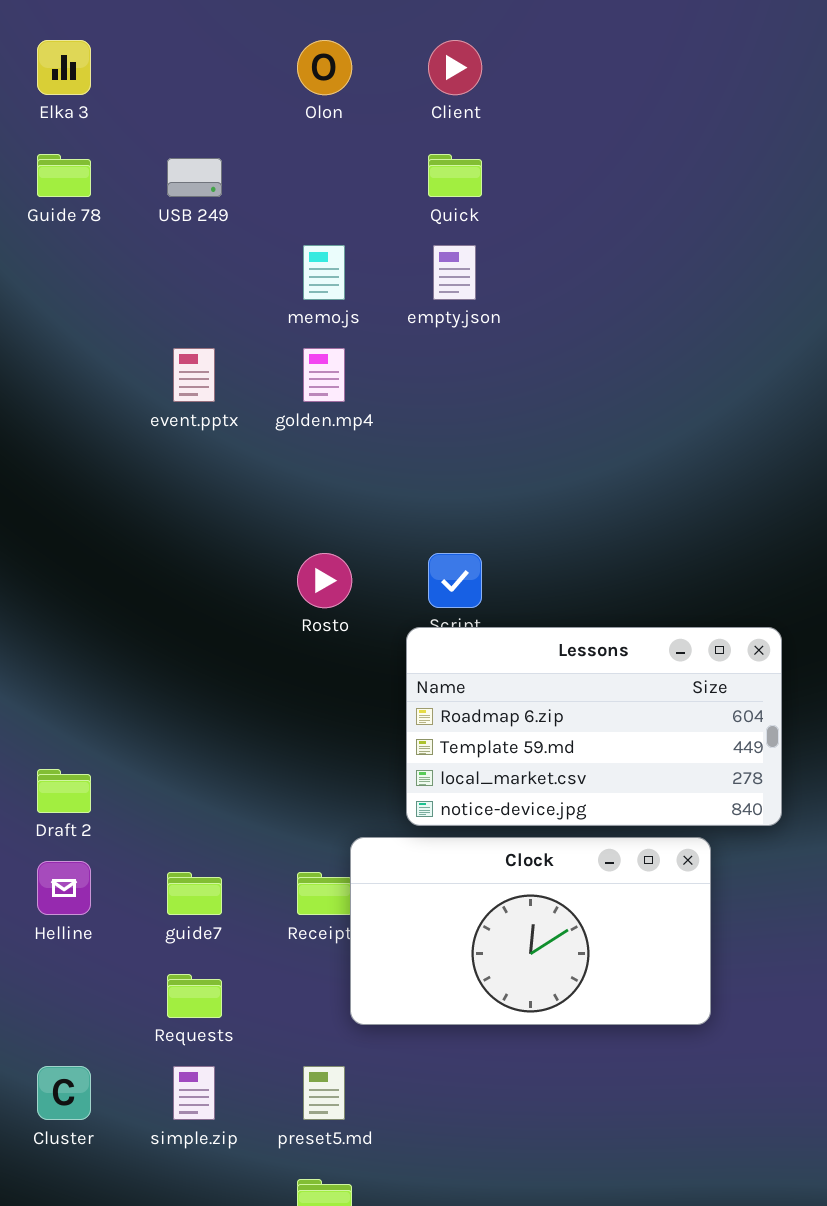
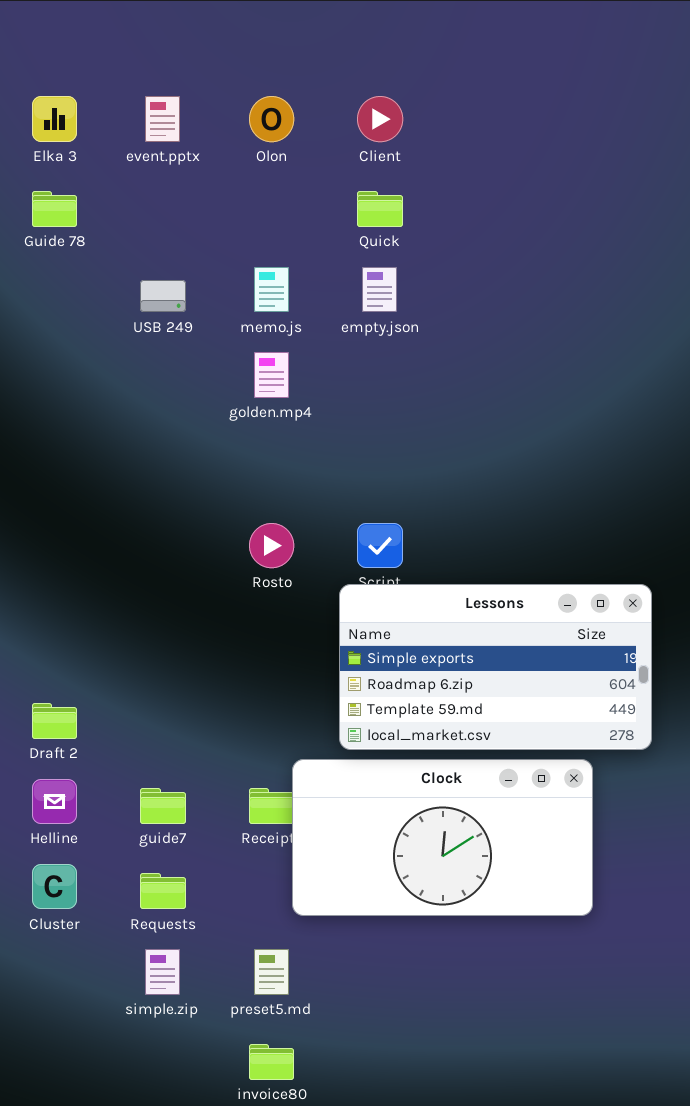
USB 249: [167,158,222,197] -> [140,280,186,312], moved
event.pptx: [173,348,215,402] -> [145,96,180,142], moved
Lessons: [406,627,782,826] -> [339,584,652,750], scrolled up 1 row
Cluster: [37,1066,91,1120] -> [32,864,77,909], moved

